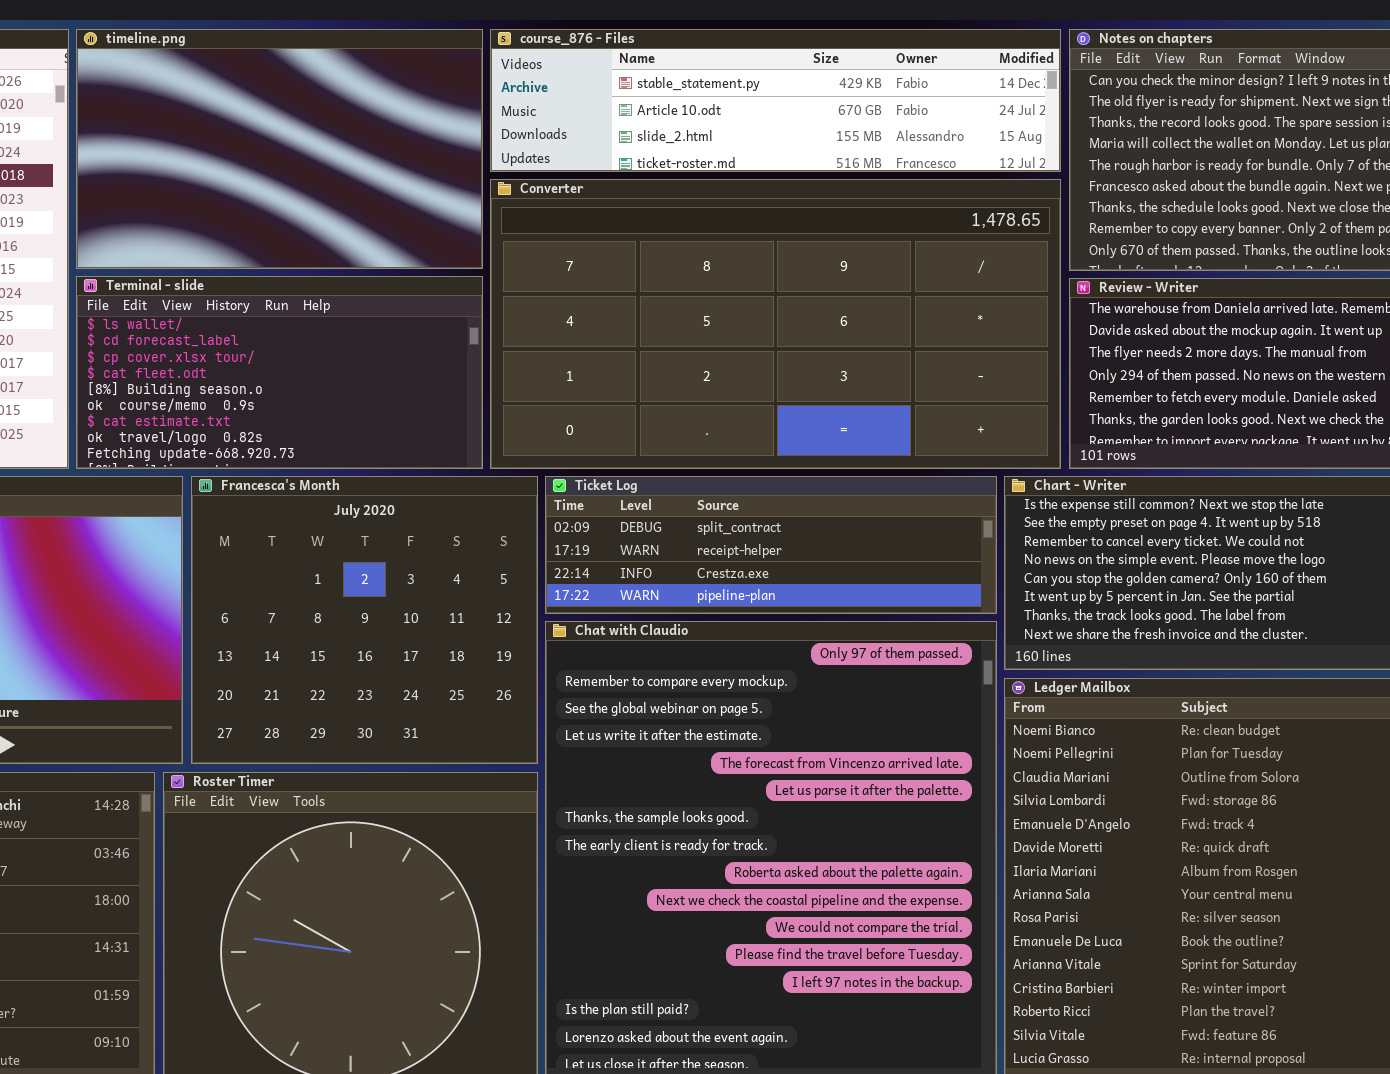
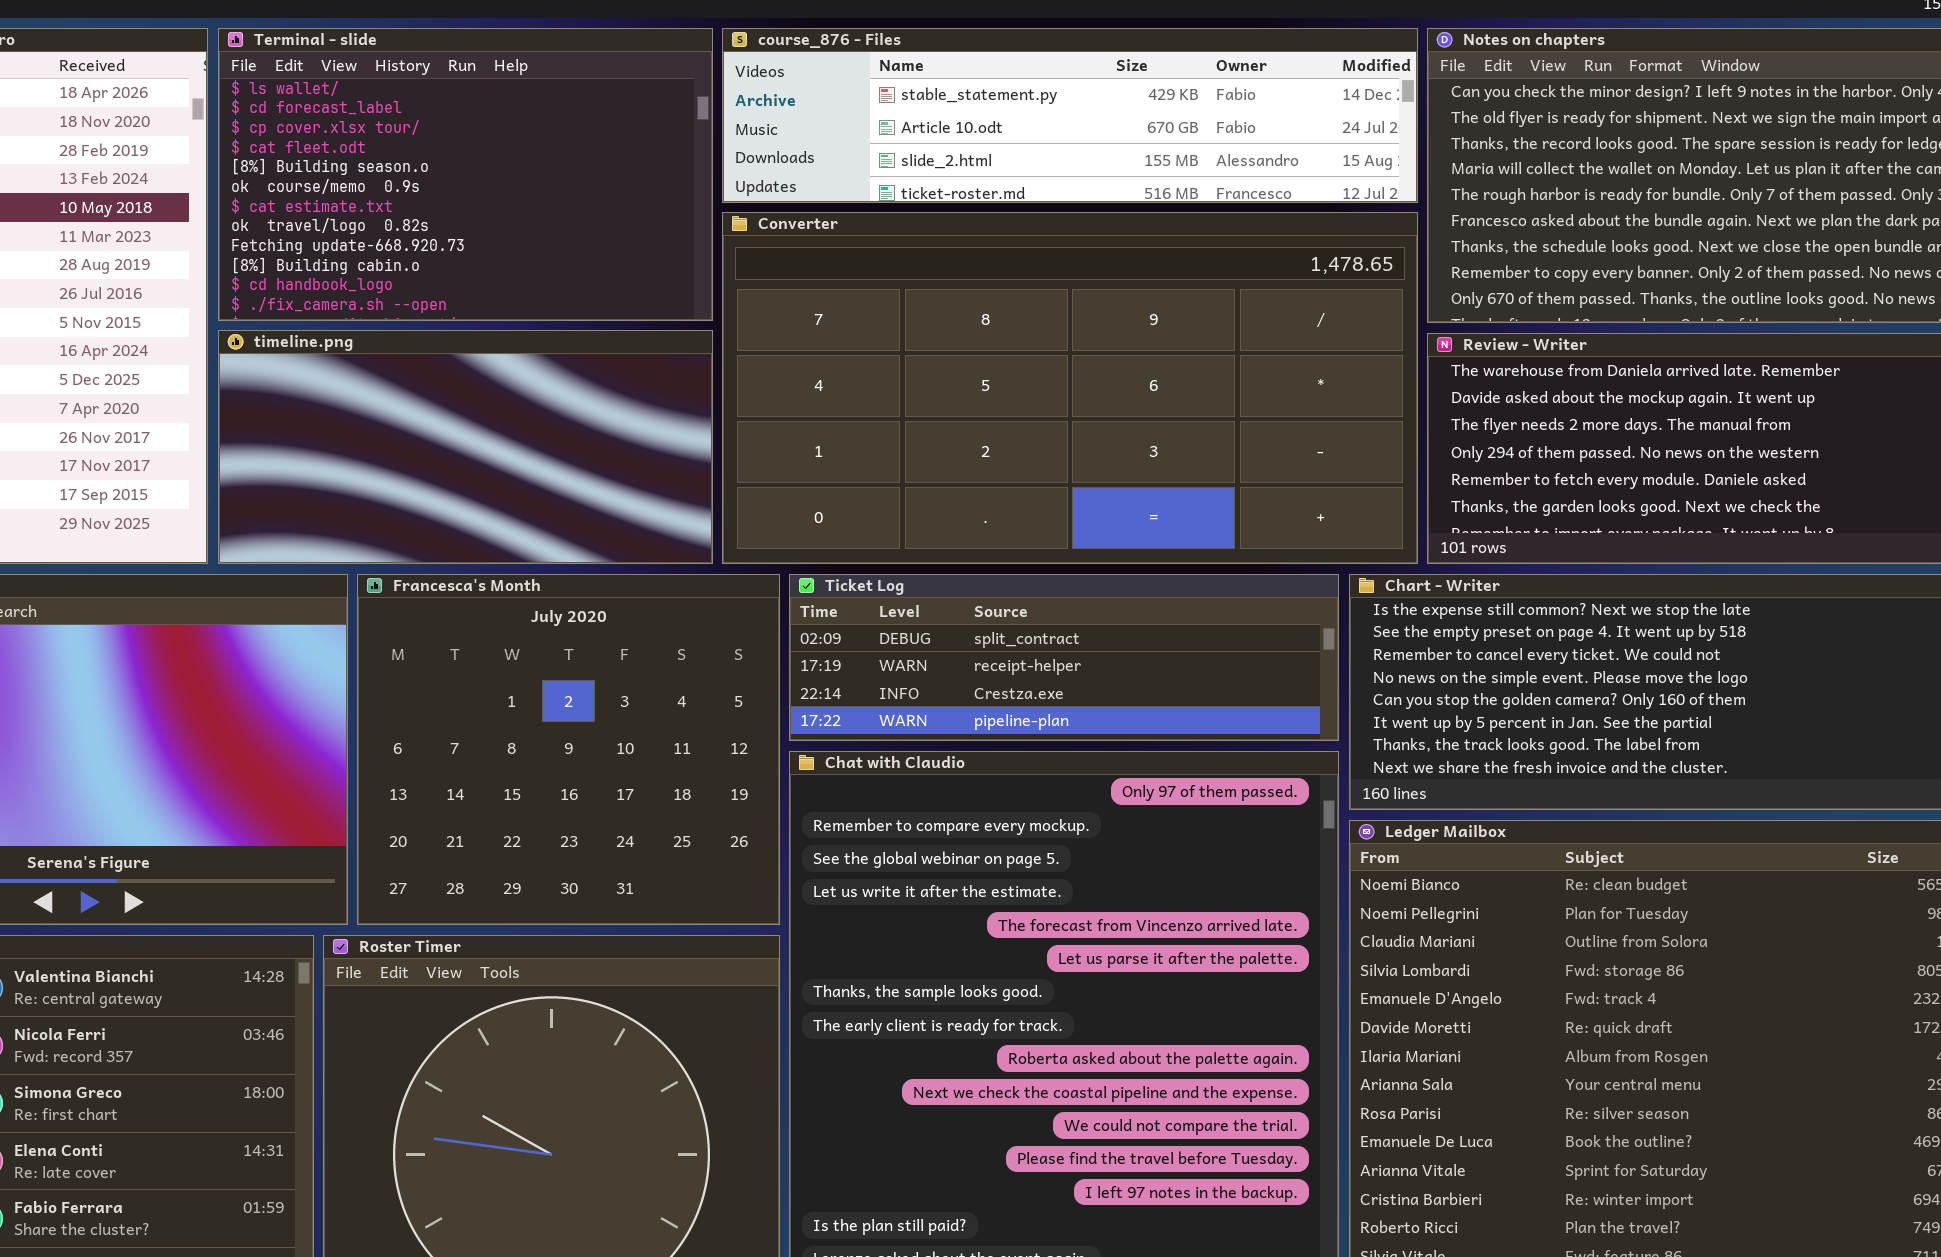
timeline.png: [76,29,483,269] -> [218,330,713,564], moved, resized
Terminal - slide: [76,276,483,469] -> [218,28,713,321], moved, resized

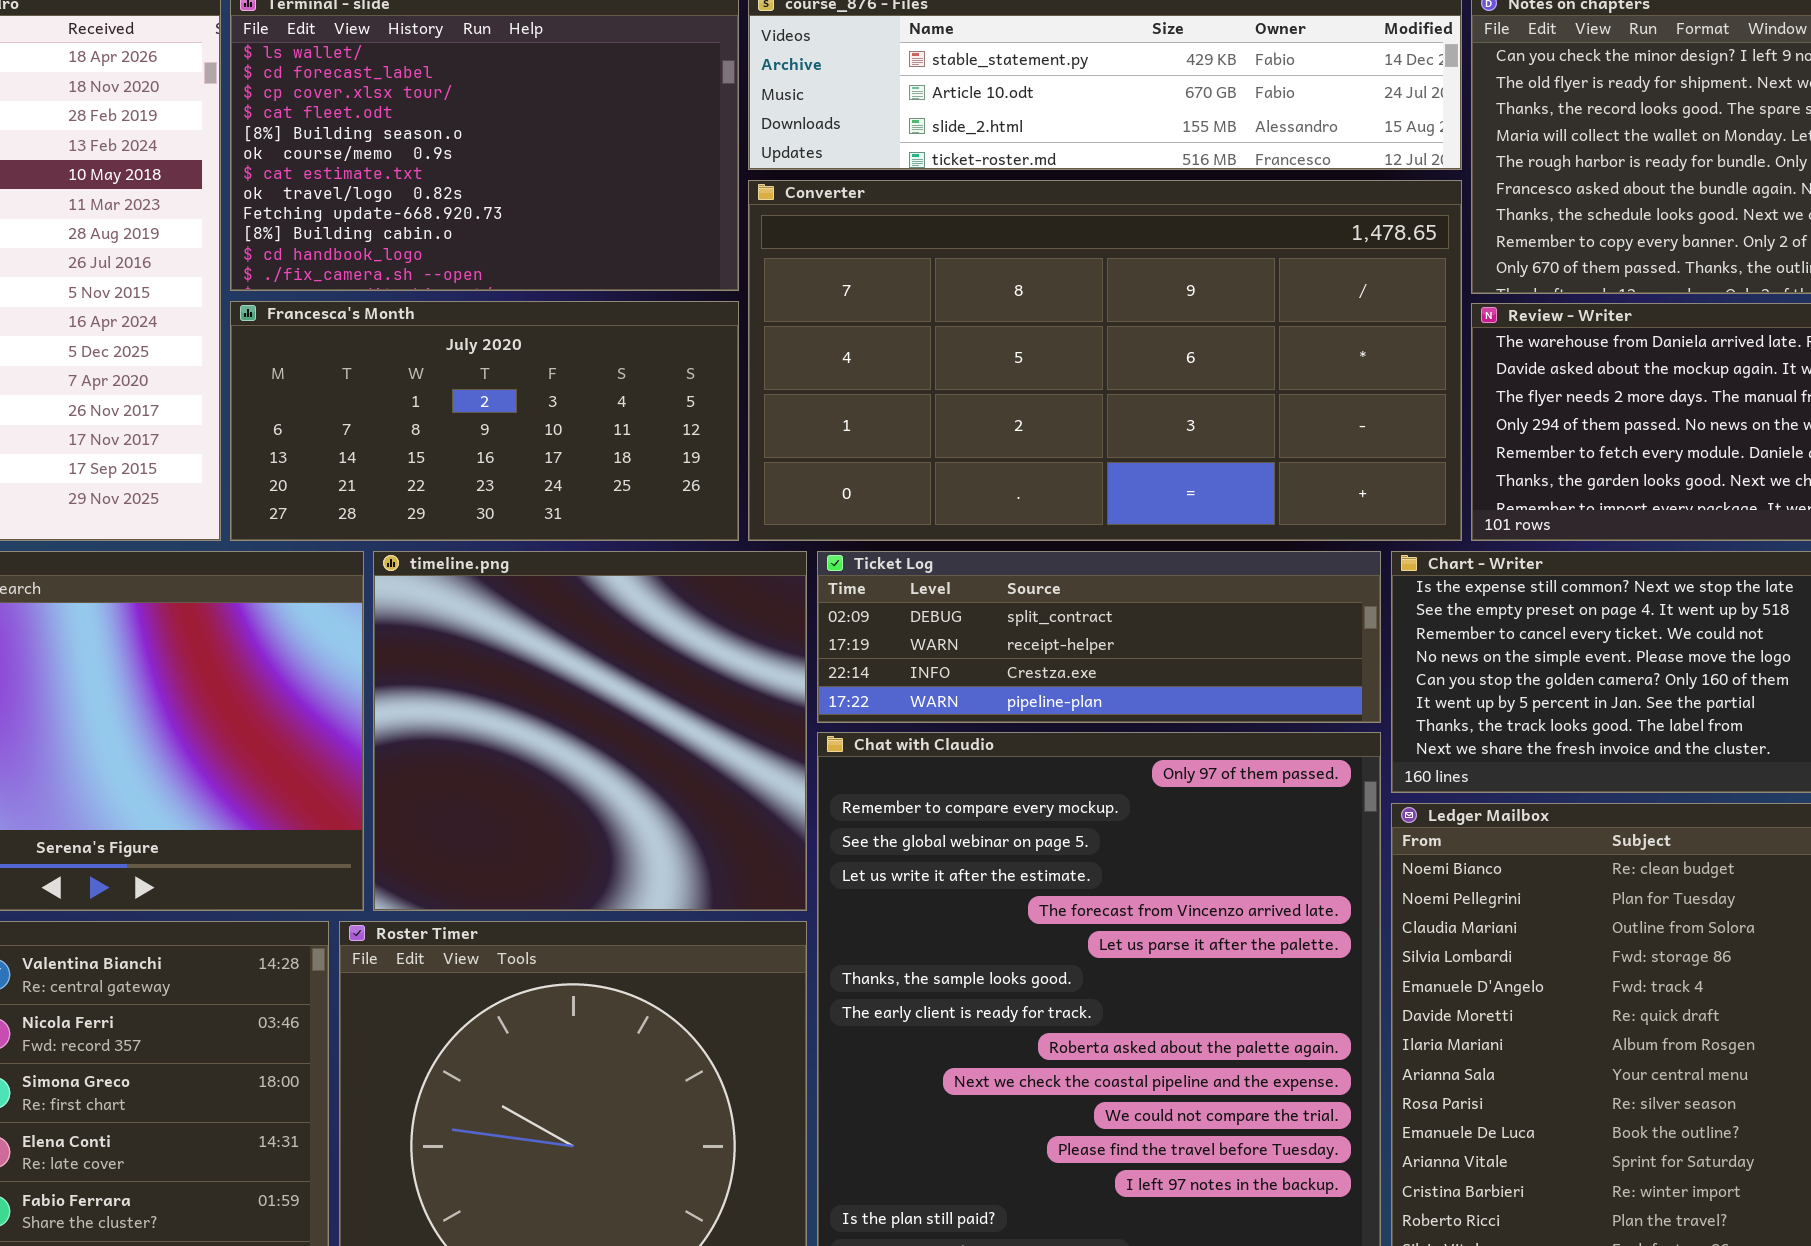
timeline.png: [218,330,713,564] -> [373,551,807,911], moved, resized
Francesca's Month: [357,574,780,925] -> [230,301,739,541], moved, resized

